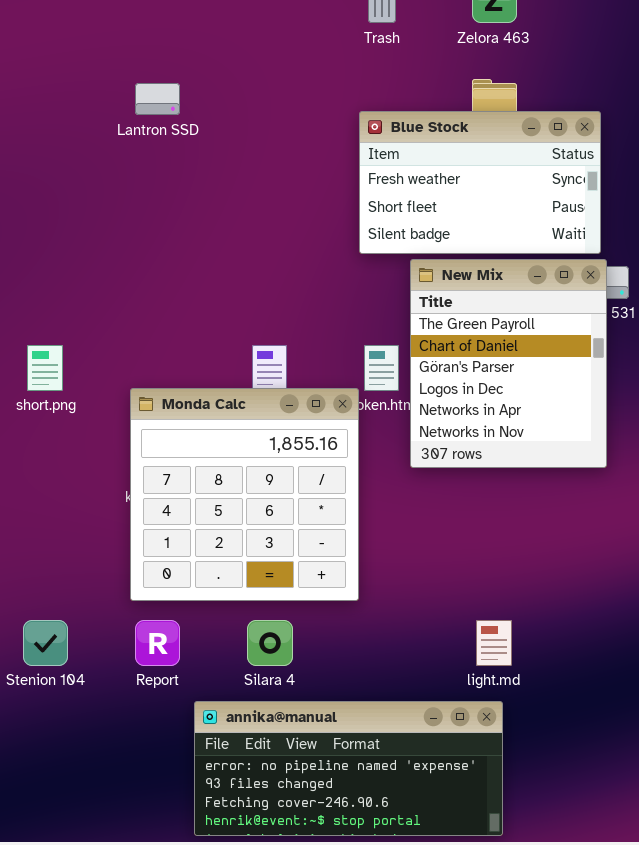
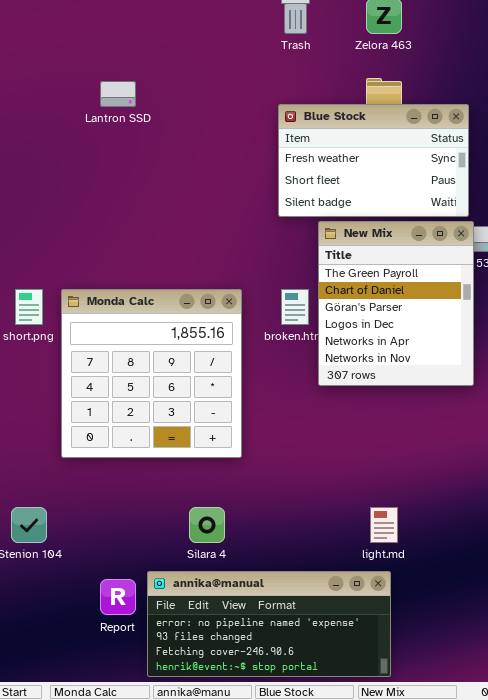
Monda Calc: [130,388,359,601] -> [61,289,242,458], moved
Report: [135,620,180,666] -> [100,579,136,615], moved

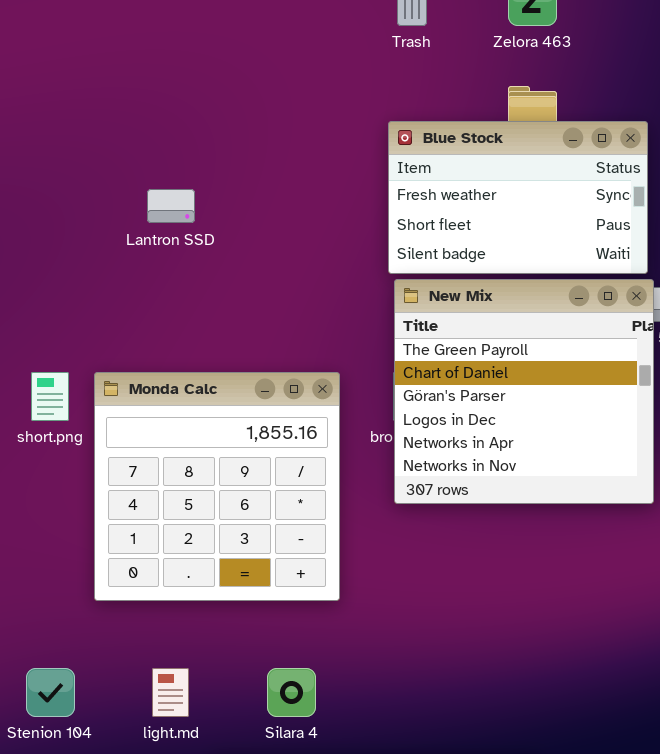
Lantron SSD: [100,81,136,107] -> [147,189,195,223], moved
New Mix: [318,221,474,386] -> [394,279,654,504], resized
light.md: [370,507,398,543] -> [152,668,189,717], moved

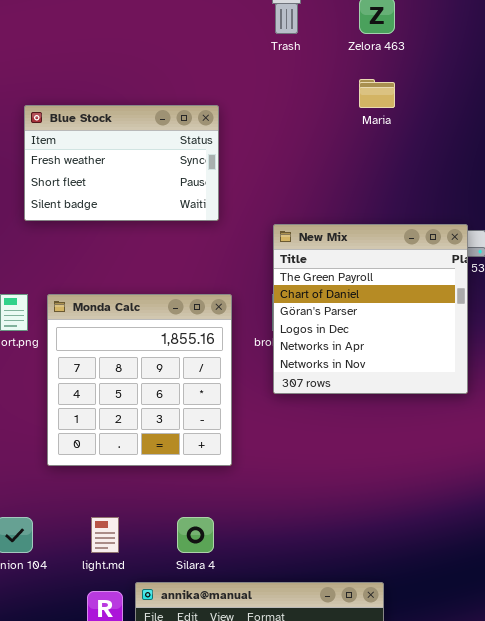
Blue Stock: [388,121,648,274] -> [24,105,219,221], moved

